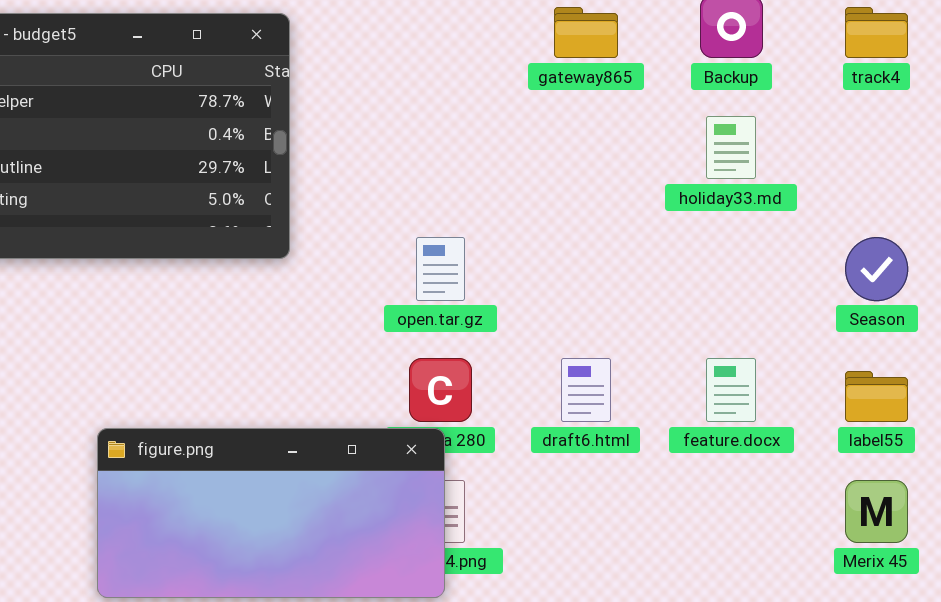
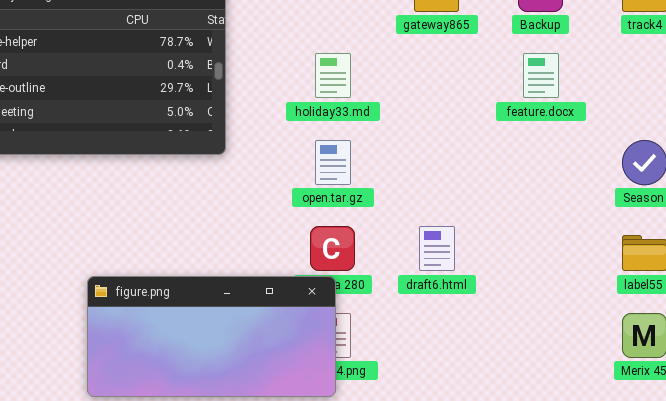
holiday33.md: [706,116,756,179] -> [315,53,351,98], moved
feature.docx: [706,358,756,422] -> [523,53,559,98], moved

